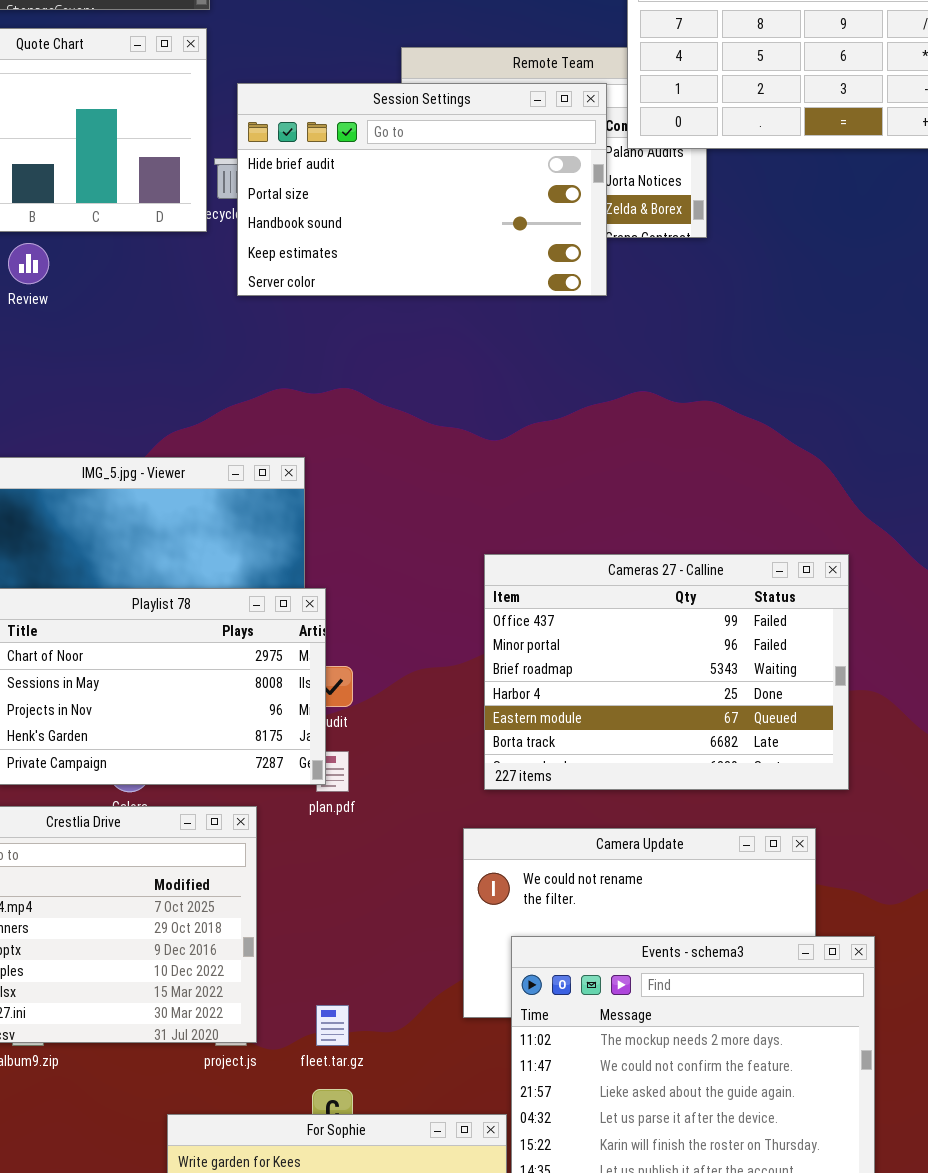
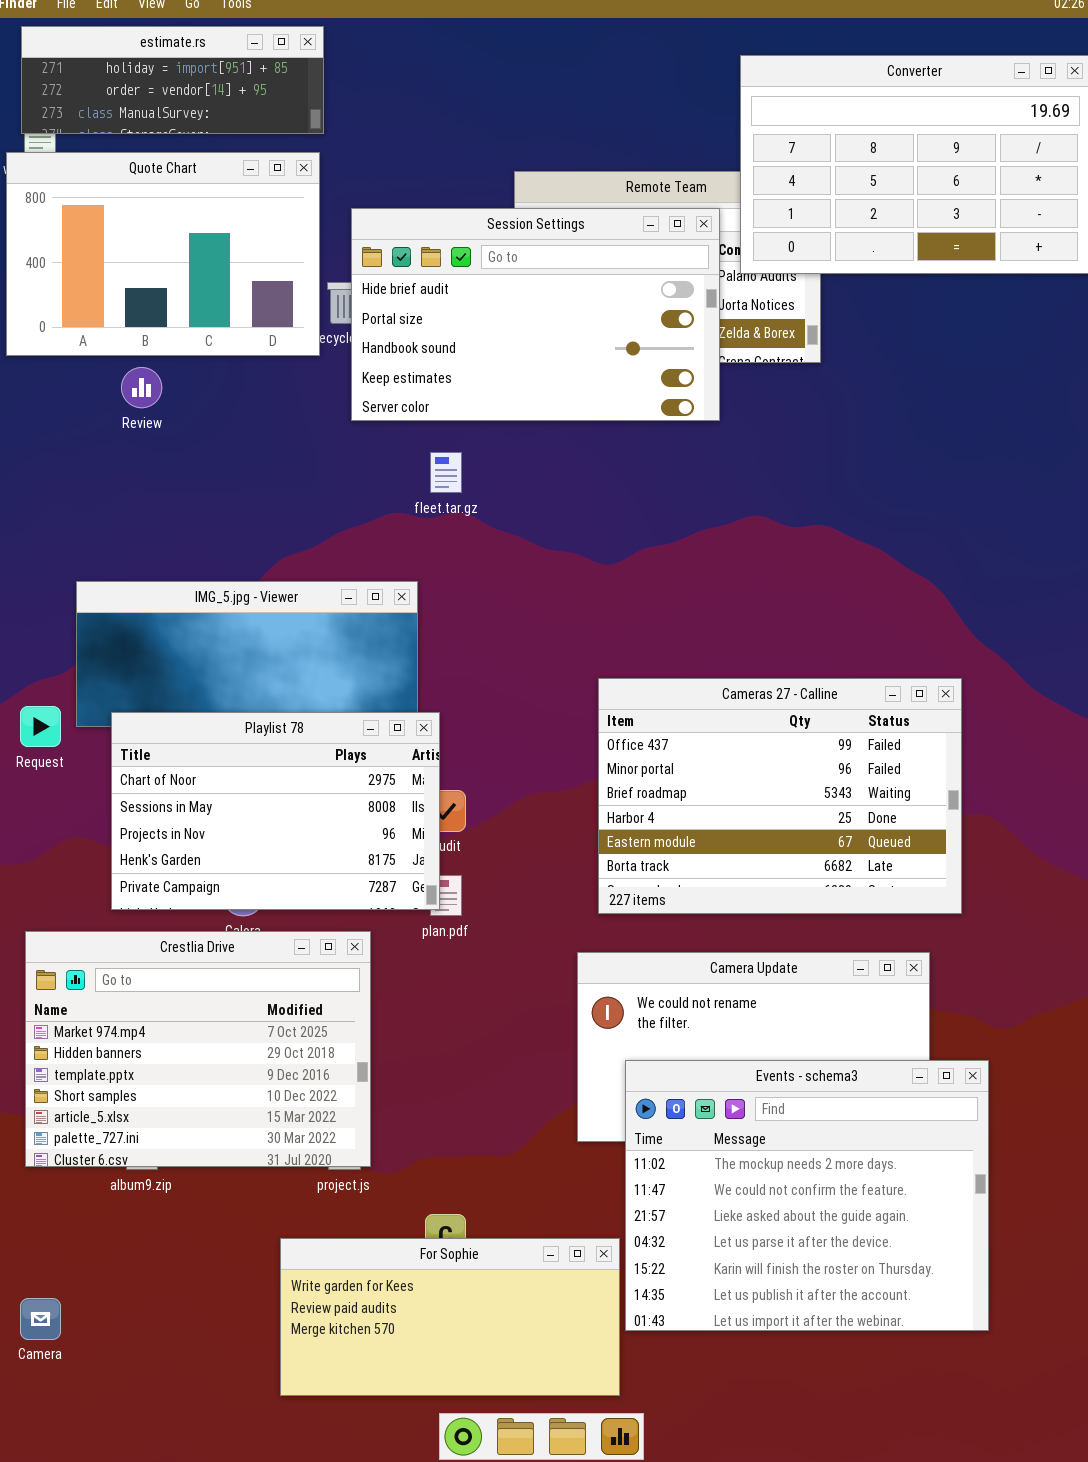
fleet.tar.gz: [316,1005,349,1046] -> [430,452,462,493], moved

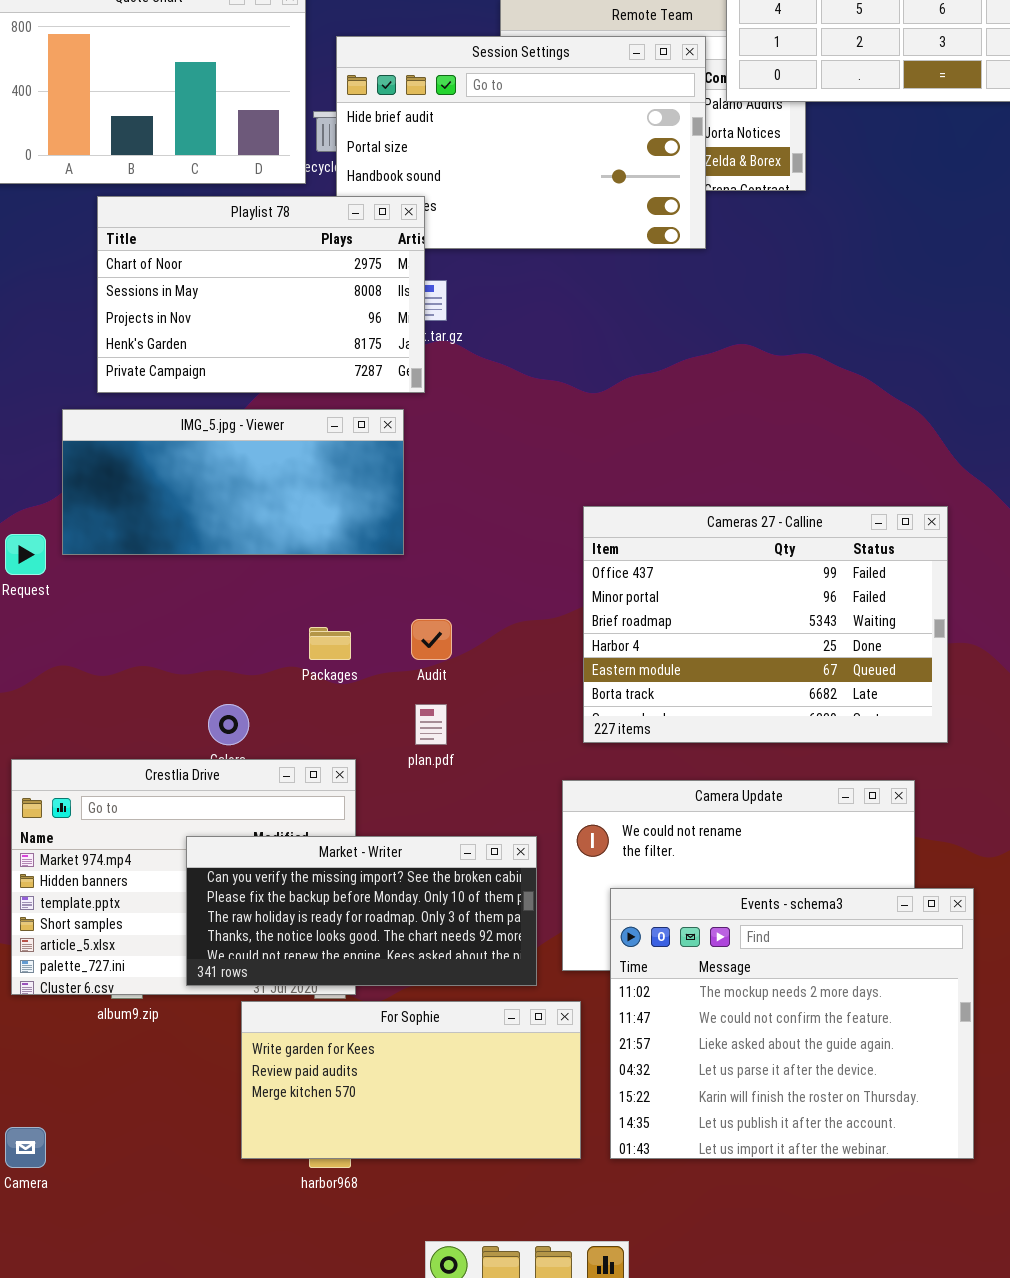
Playlist 78: [111,712,440,910] -> [97,196,425,393], moved
Market - Writer: none -> [186,836,537,986], opened
For Sophie: [280,1238,620,1396] -> [241,1001,581,1159], moved

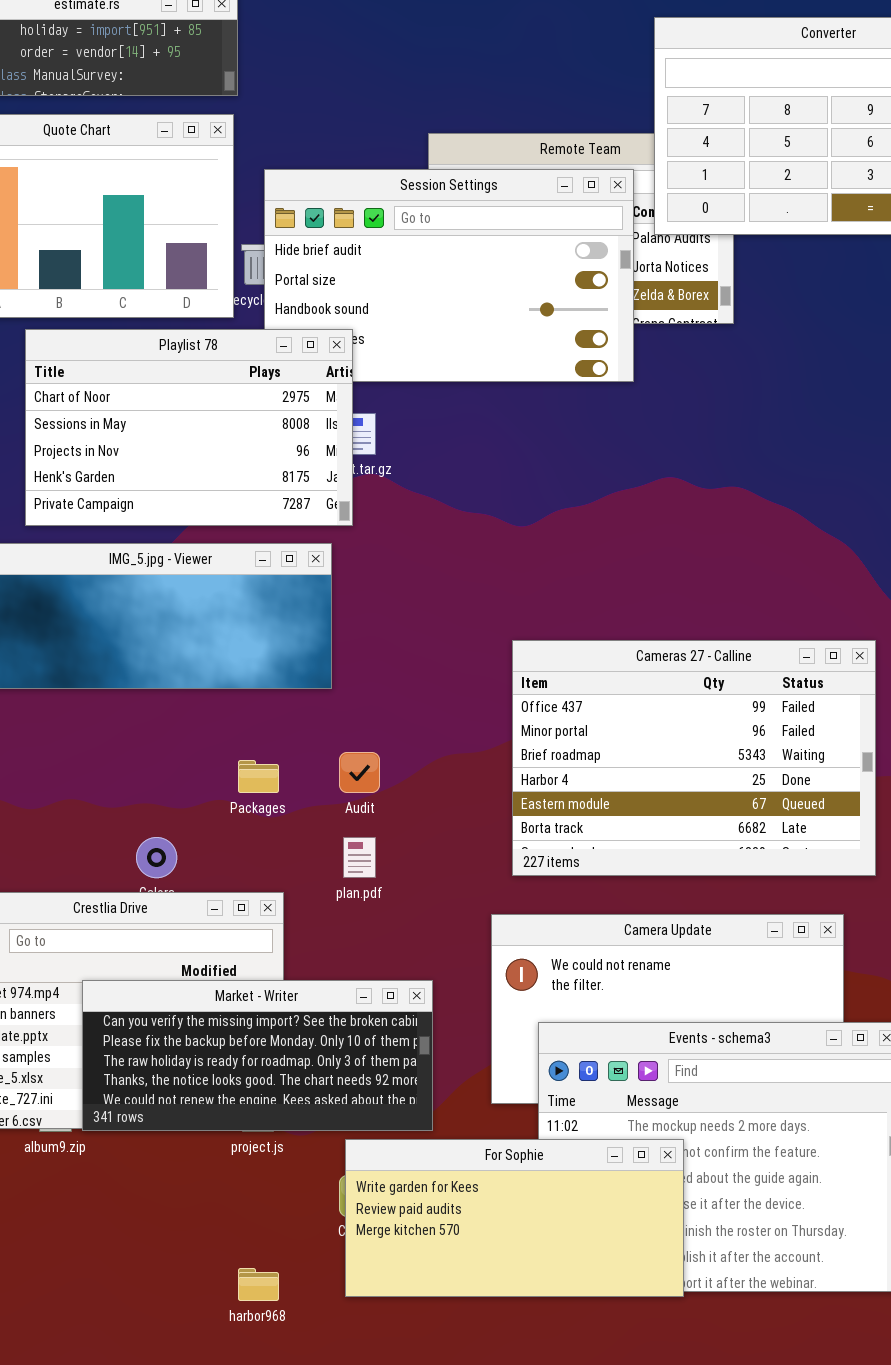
Market - Writer: [186,836,537,986] -> [82,980,433,1131], moved
For Sophie: [241,1001,581,1159] -> [345,1139,684,1297], moved

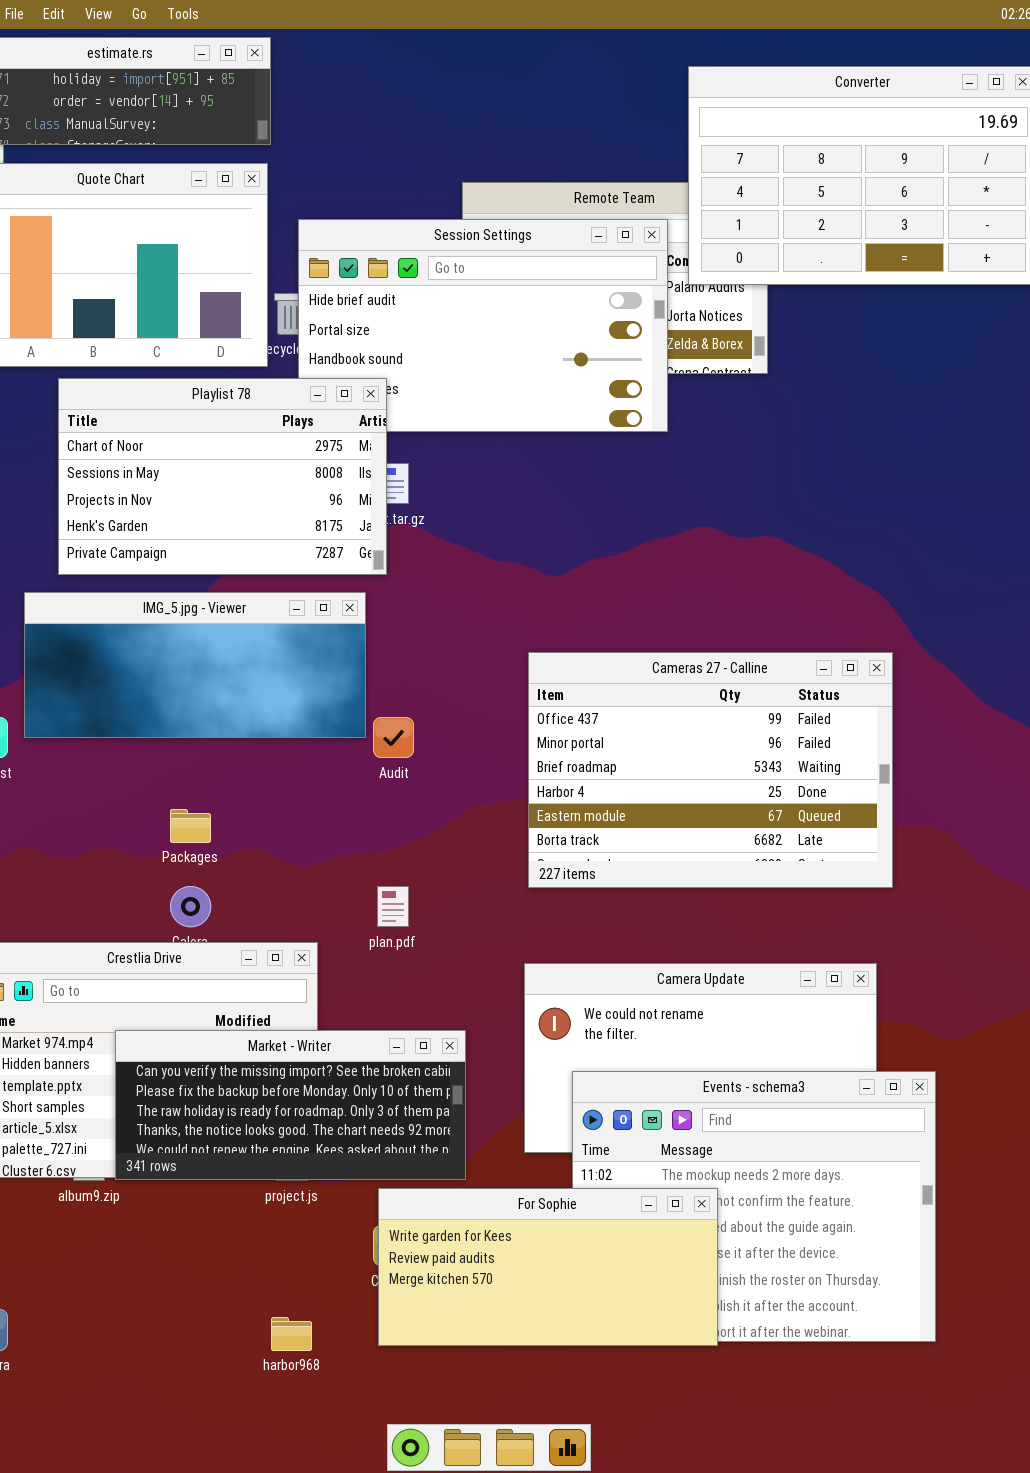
Cameras 27 - Calline: [512,640,876,876] -> [528,652,893,888], moved
Audit: [339,752,380,793] -> [373,717,414,758], moved
Packages: [238,760,279,793] -> [170,809,211,843], moved

